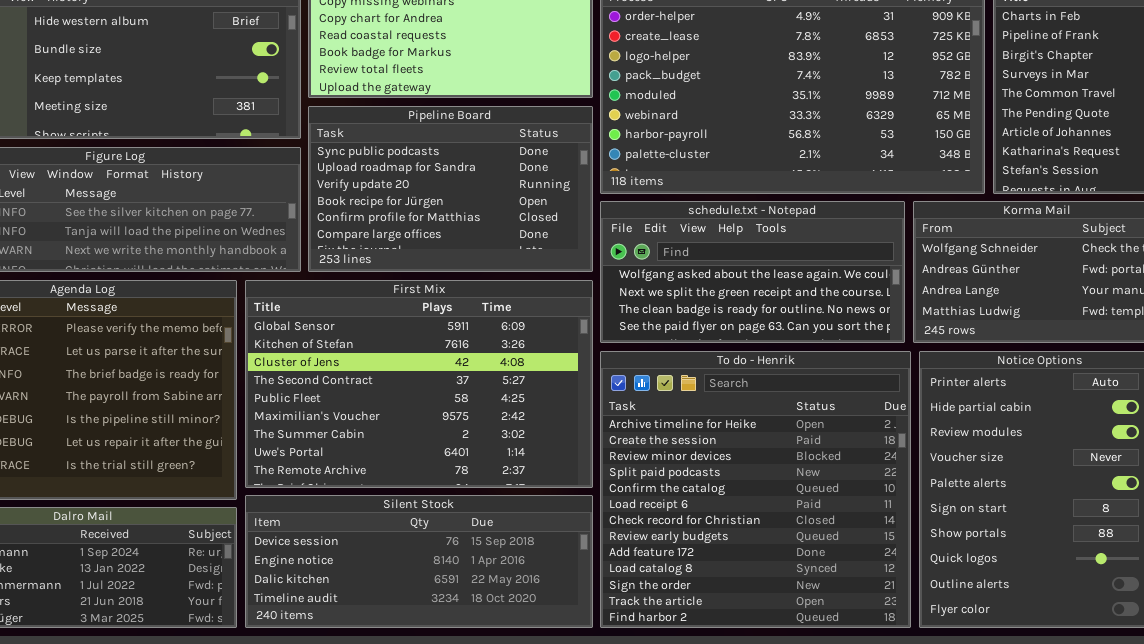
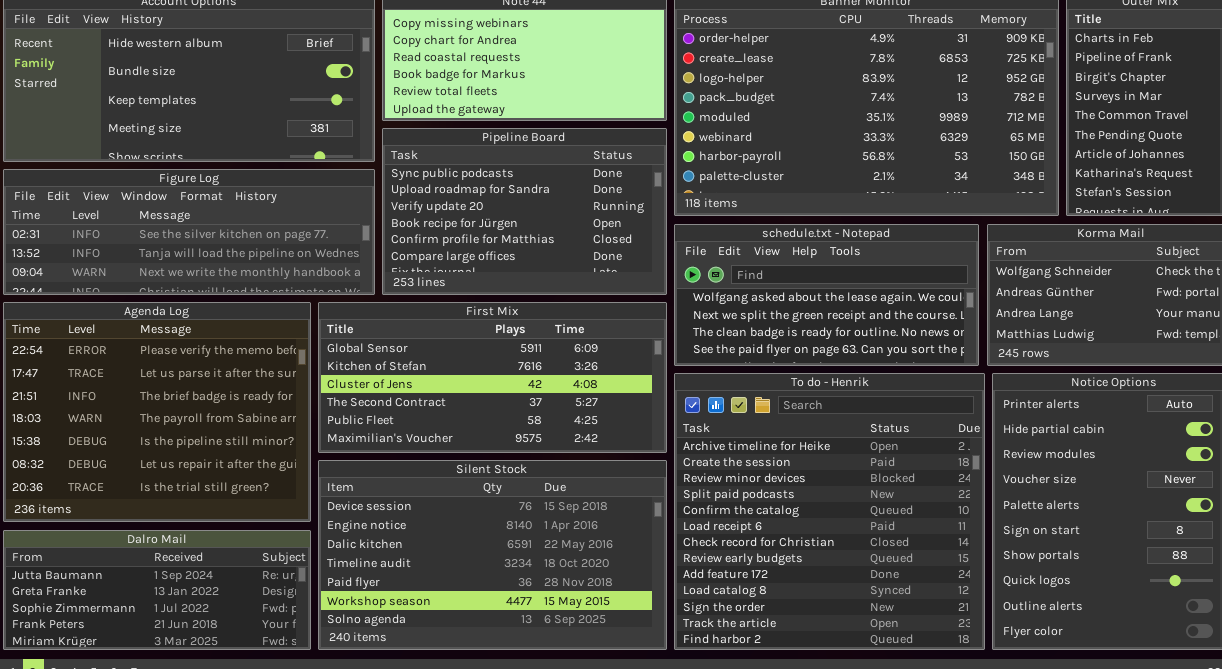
First Mix: [245,280,593,488] -> [318,302,667,453], resized
Silent Stock: [245,495,593,628] -> [318,460,667,650], resized

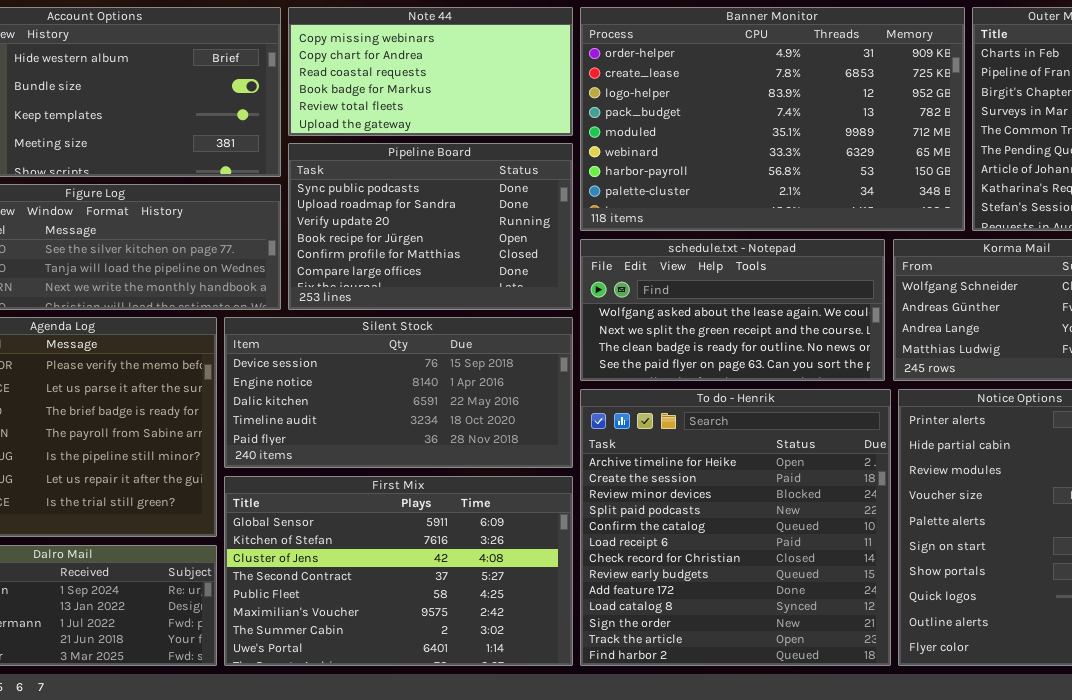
First Mix: [318,302,667,453] -> [224,476,573,666], moved, resized
Silent Stock: [318,460,667,650] -> [224,317,573,468], moved, resized

